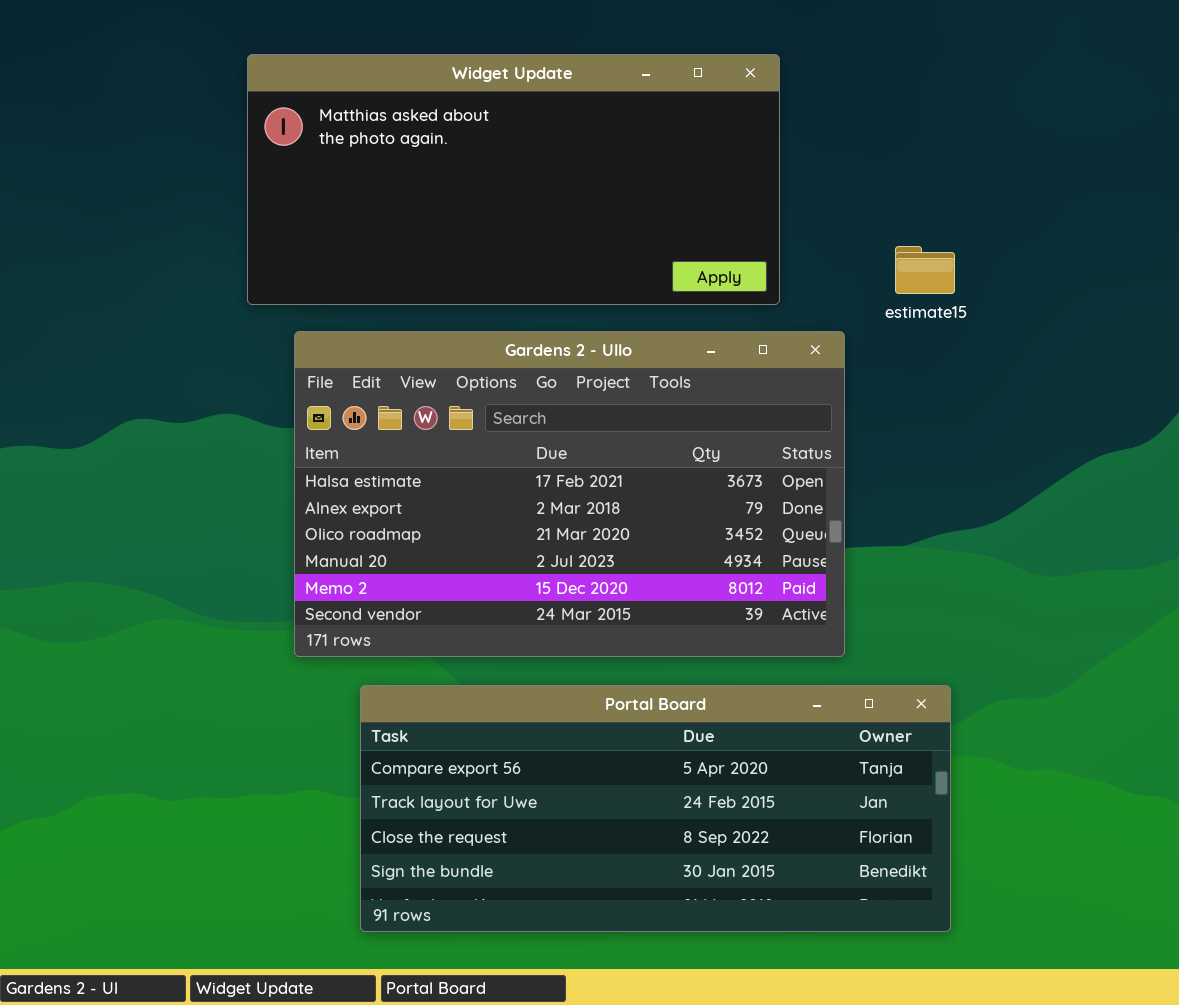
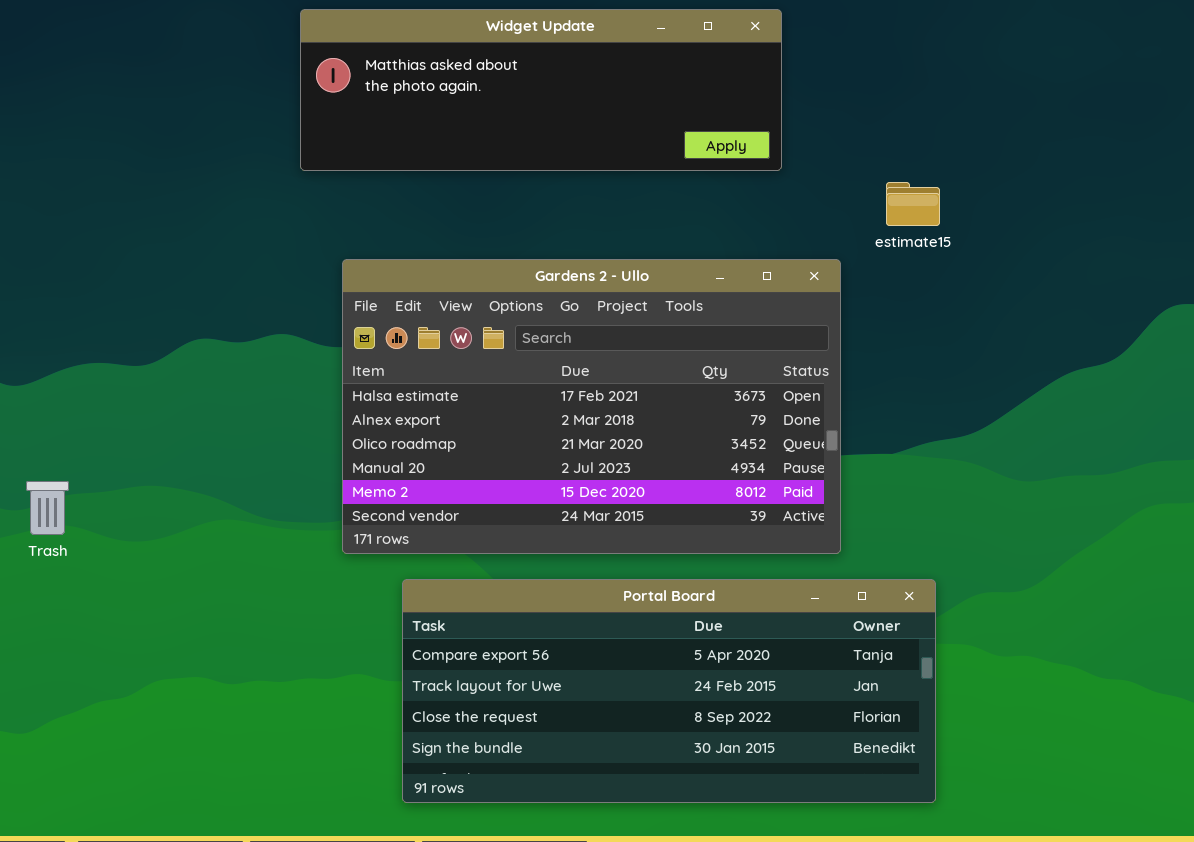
Widget Update: [247,54,780,305] -> [300,9,782,171], resized

